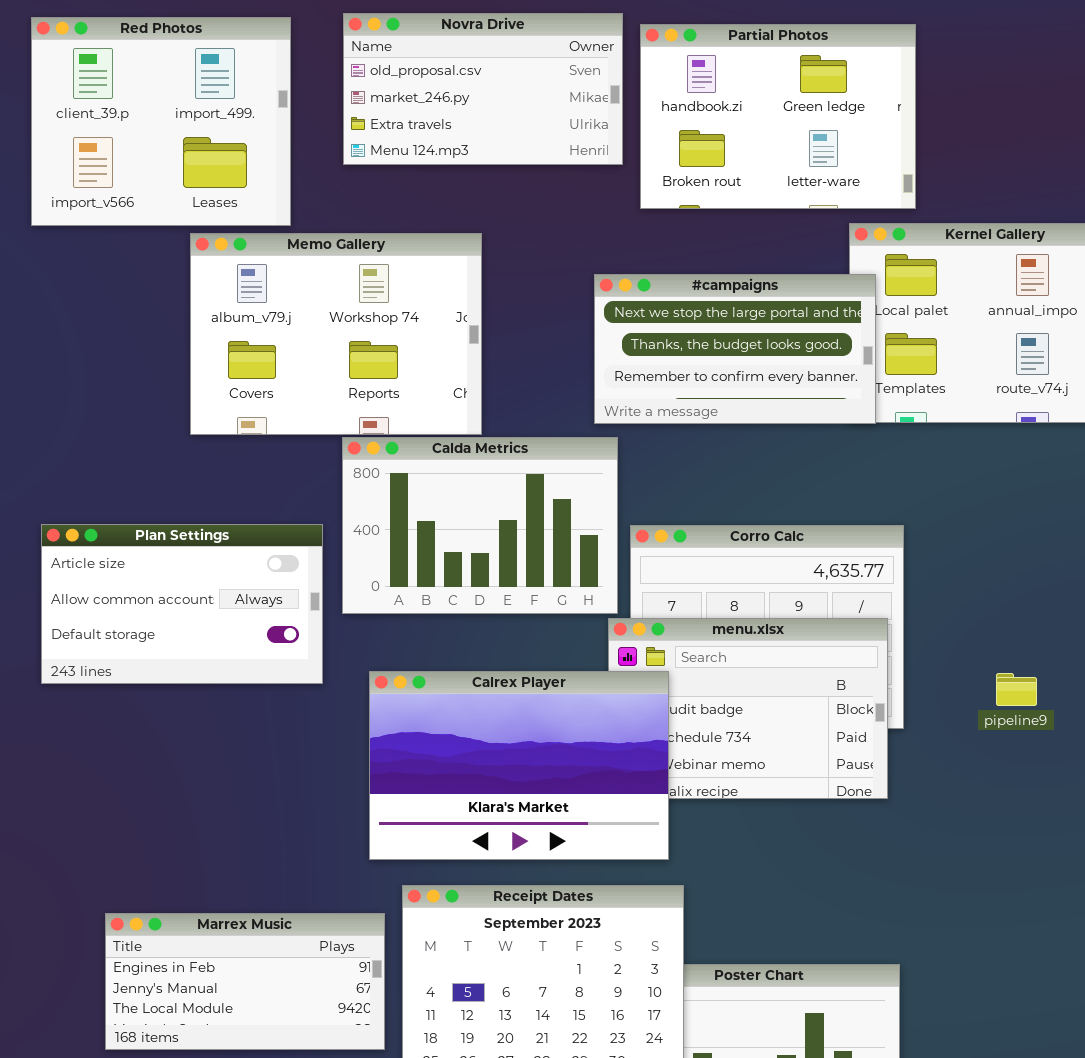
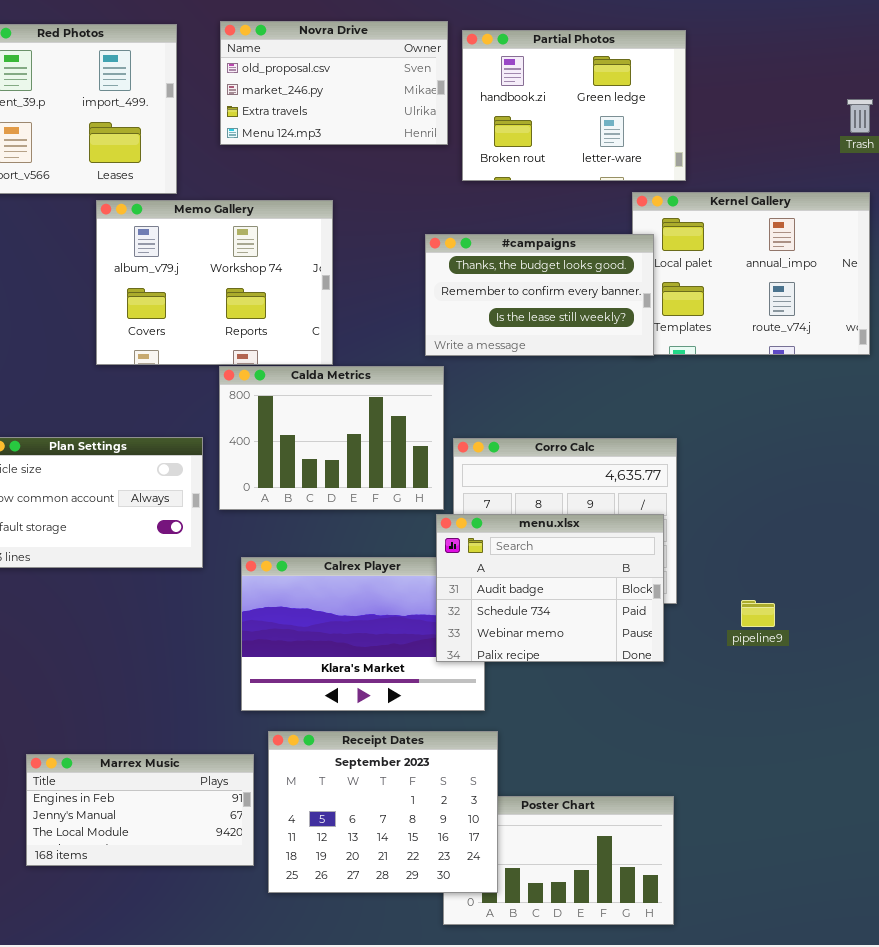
#campaigns: [594,274,876,424] -> [425,234,654,356], scrolled down 1 row
menu.xlsx: [608,618,888,799] -> [436,514,664,662], raised
pipeline9: [996,673,1037,706] -> [741,600,775,627], moved

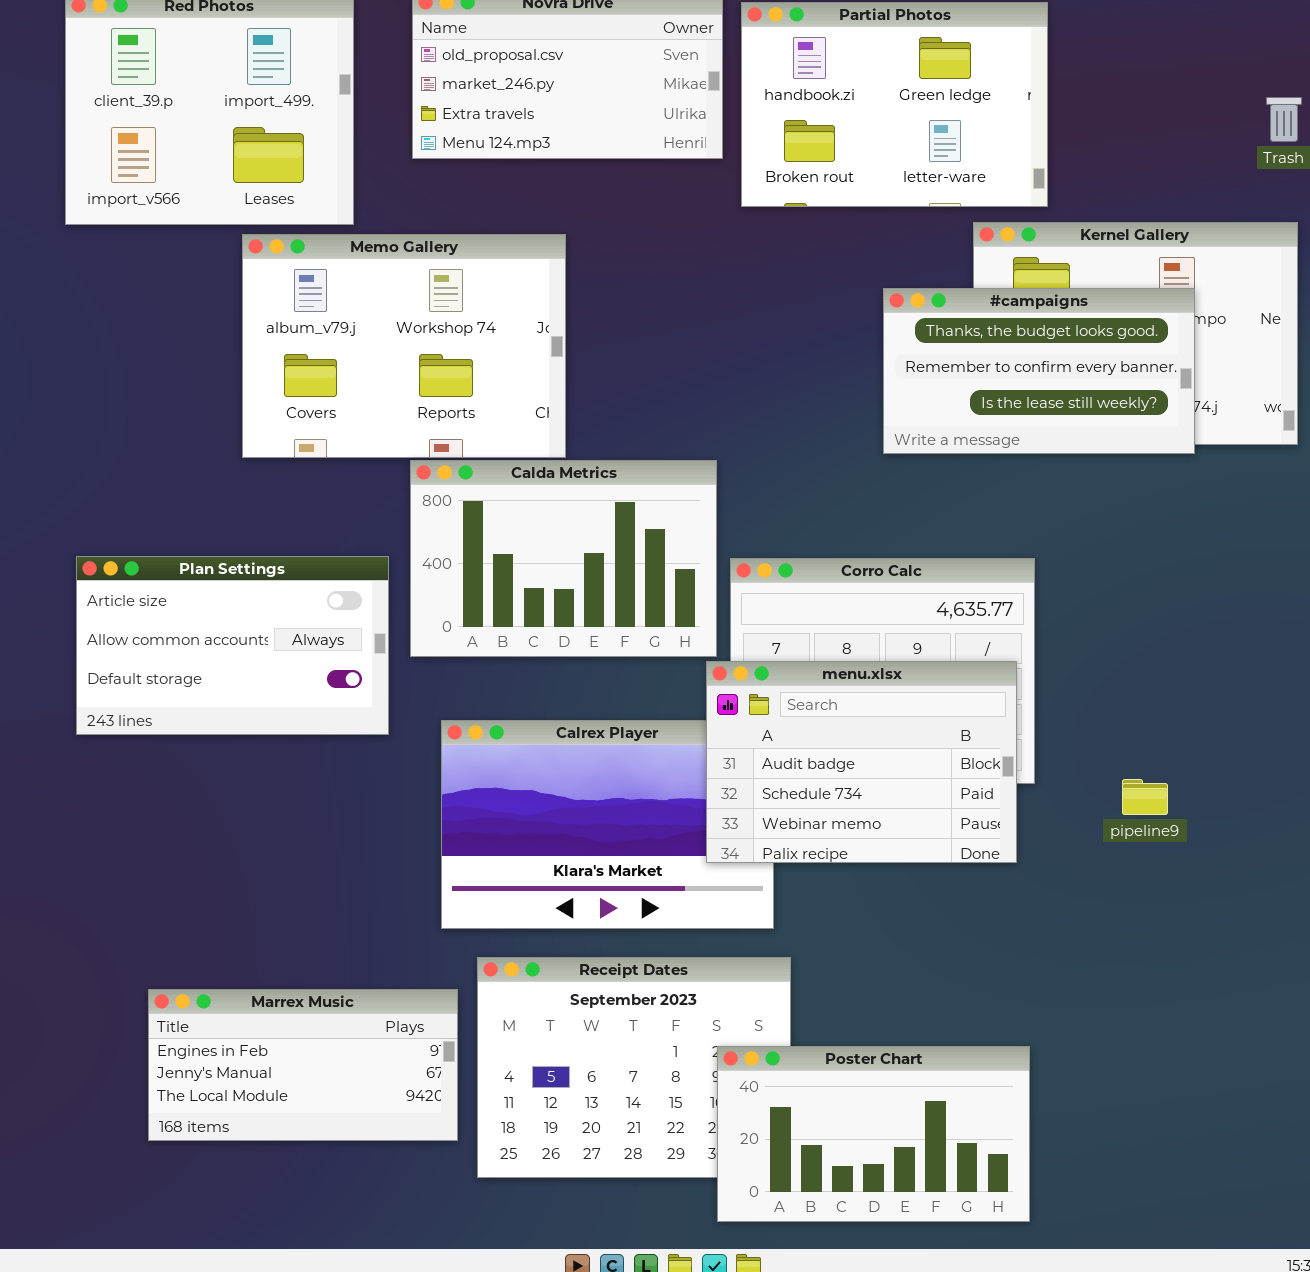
#campaigns: [425,234,654,356] -> [883,288,1195,454], moved
Poster Chart: [443,796,674,925] -> [717,1046,1030,1222], raised

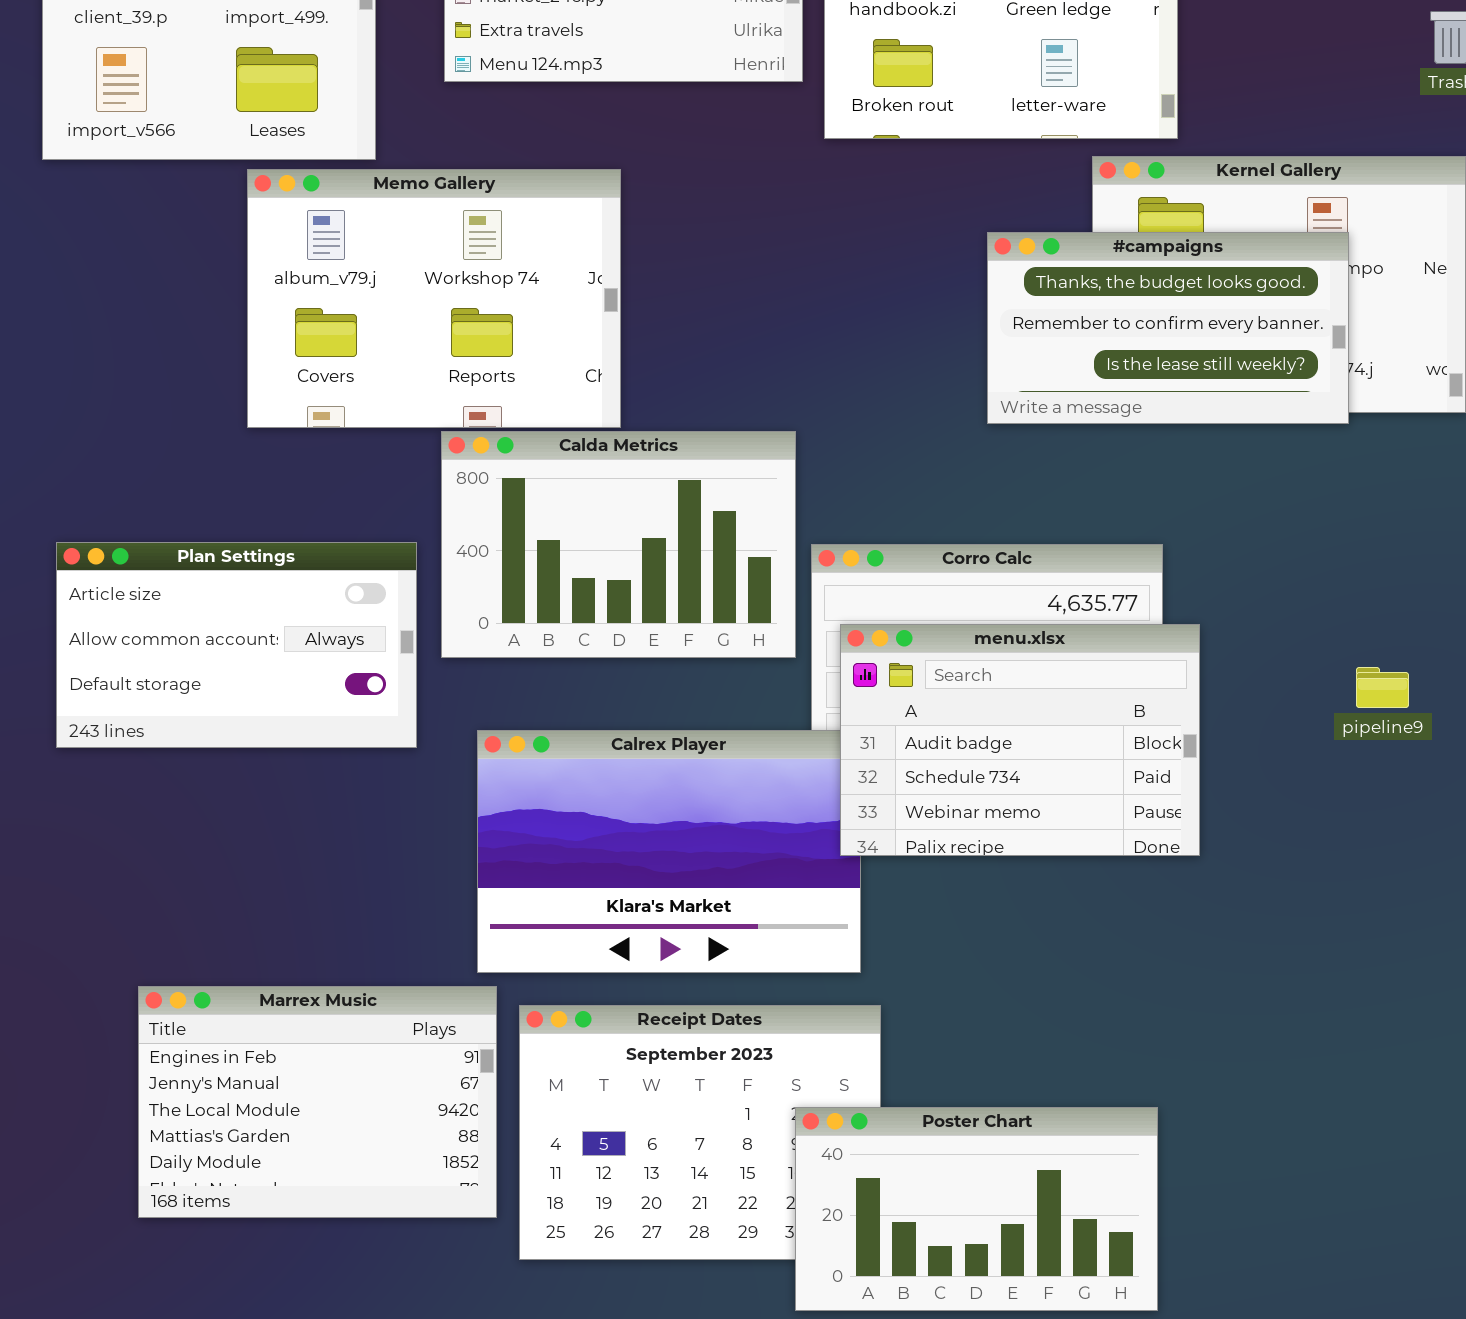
menu.xlsx: [706,661,1017,863] -> [840,624,1200,856], moved
pipeline9: [1122,779,1168,815] -> [1356,667,1409,708], moved
Marrex Music: [148,989,458,1141] -> [138,986,497,1218], resized

